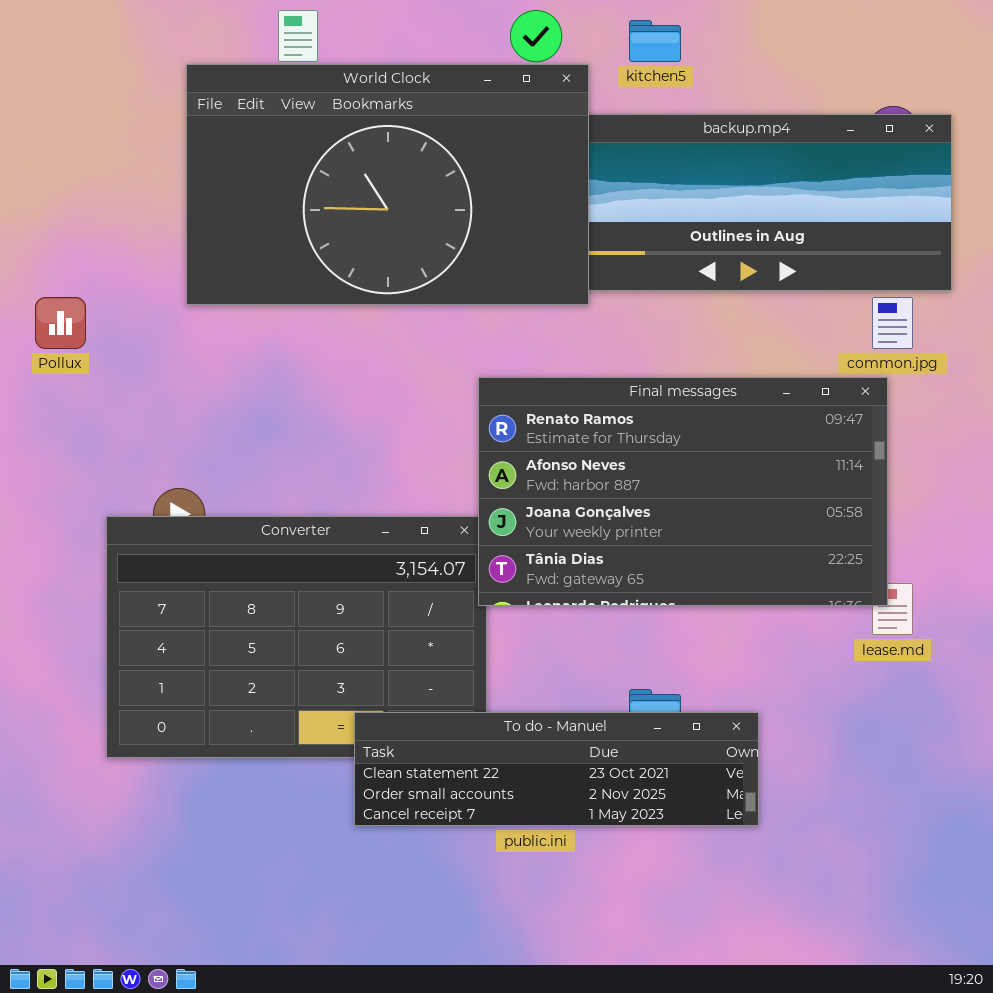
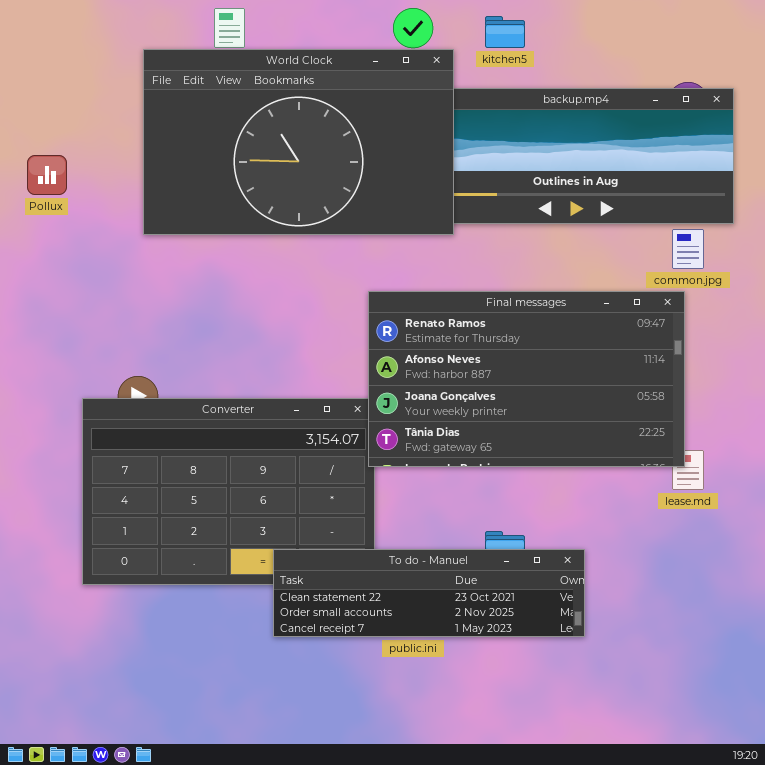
Pollux: [35,297,86,349] -> [27,155,67,195], moved

